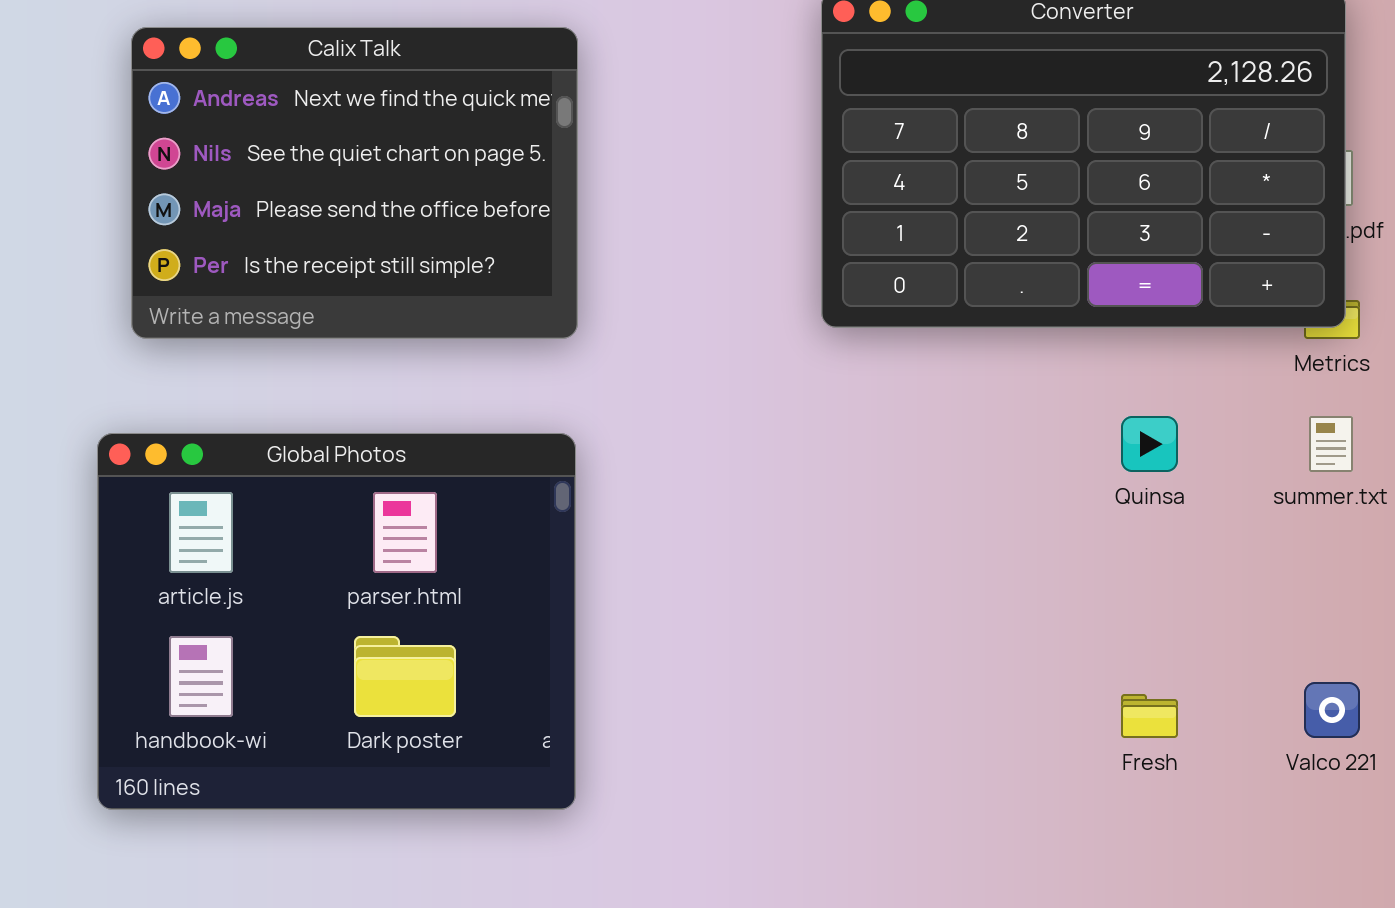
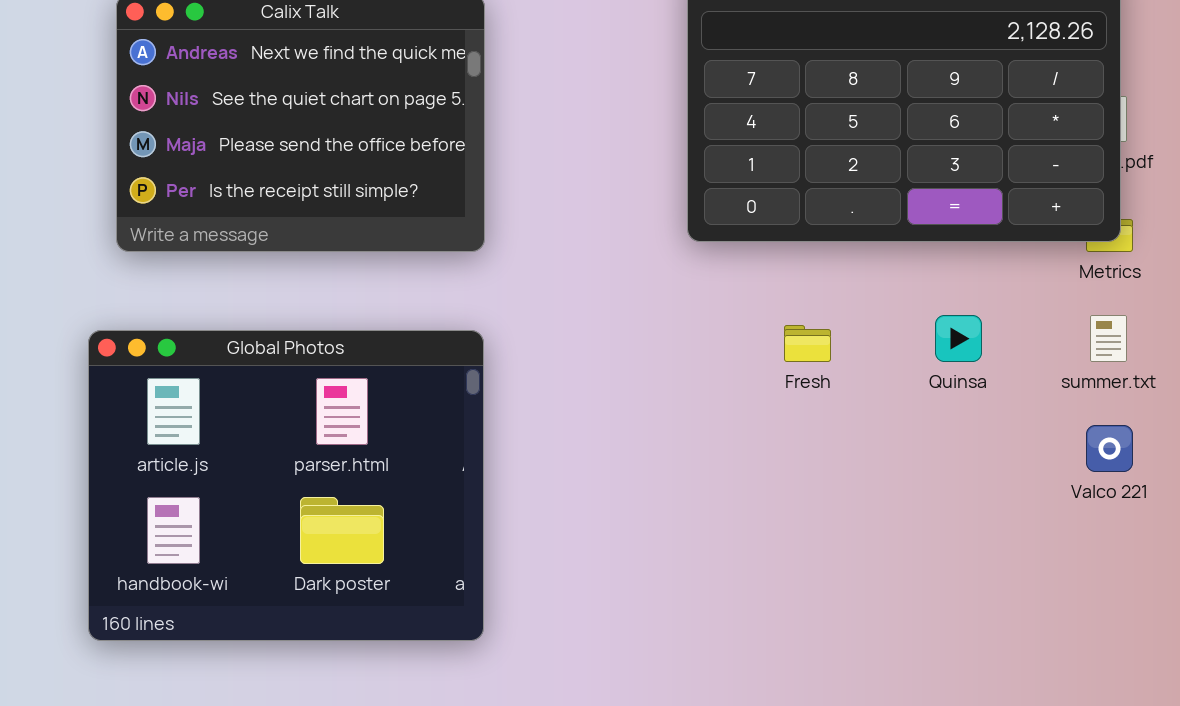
Valco 221: [1304,682,1360,738] -> [1086,425,1133,472], moved
Fresh: [1121,694,1178,738] -> [784,325,831,362], moved

